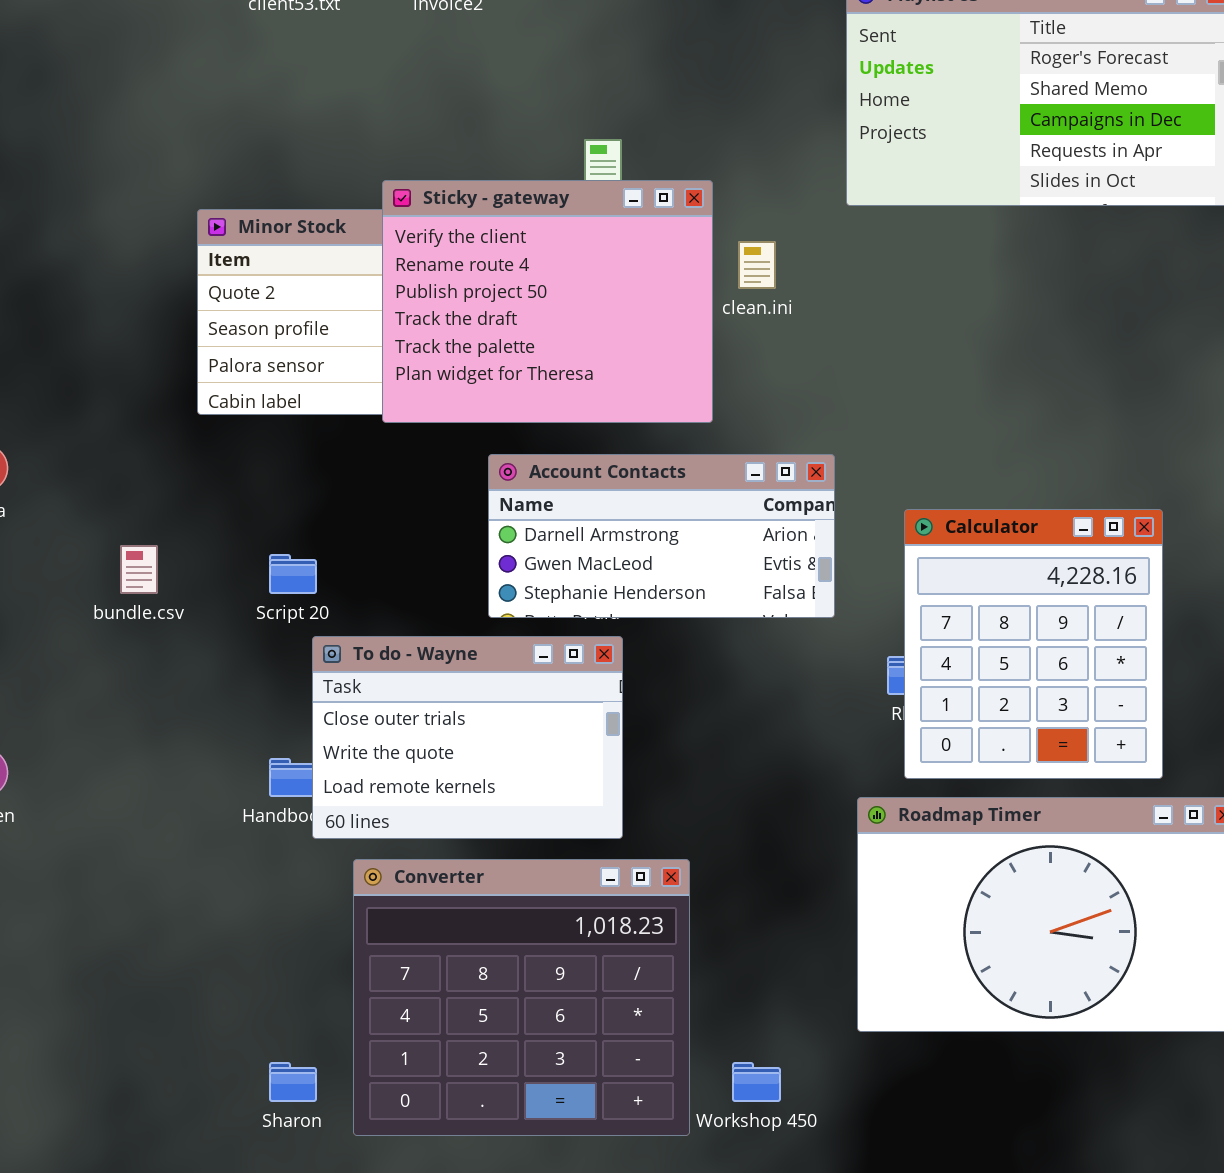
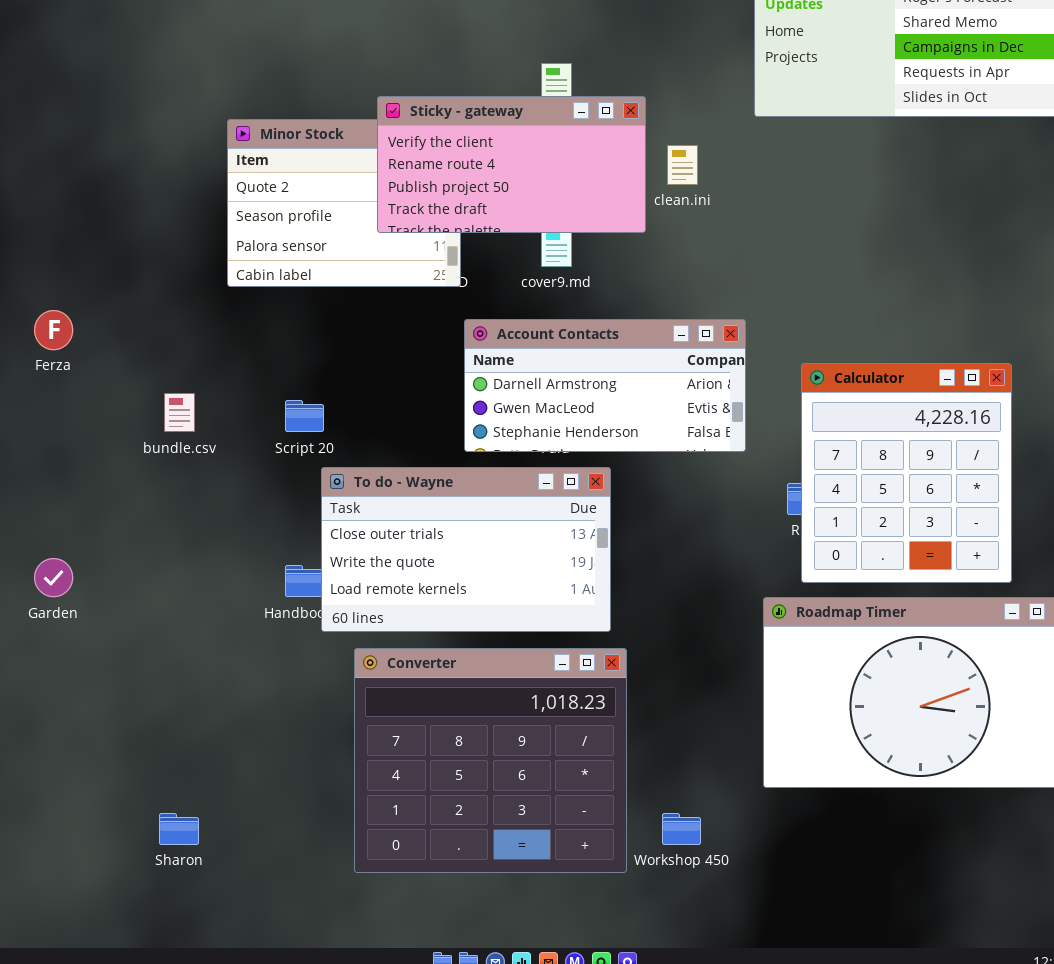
Sticky - gateway: [382,180,713,423] -> [377,96,646,233], resized
To do - Wayne: [312,636,623,839] -> [321,467,611,632], resized
Sharon: [269,1062,317,1102] -> [159,813,199,845], moved

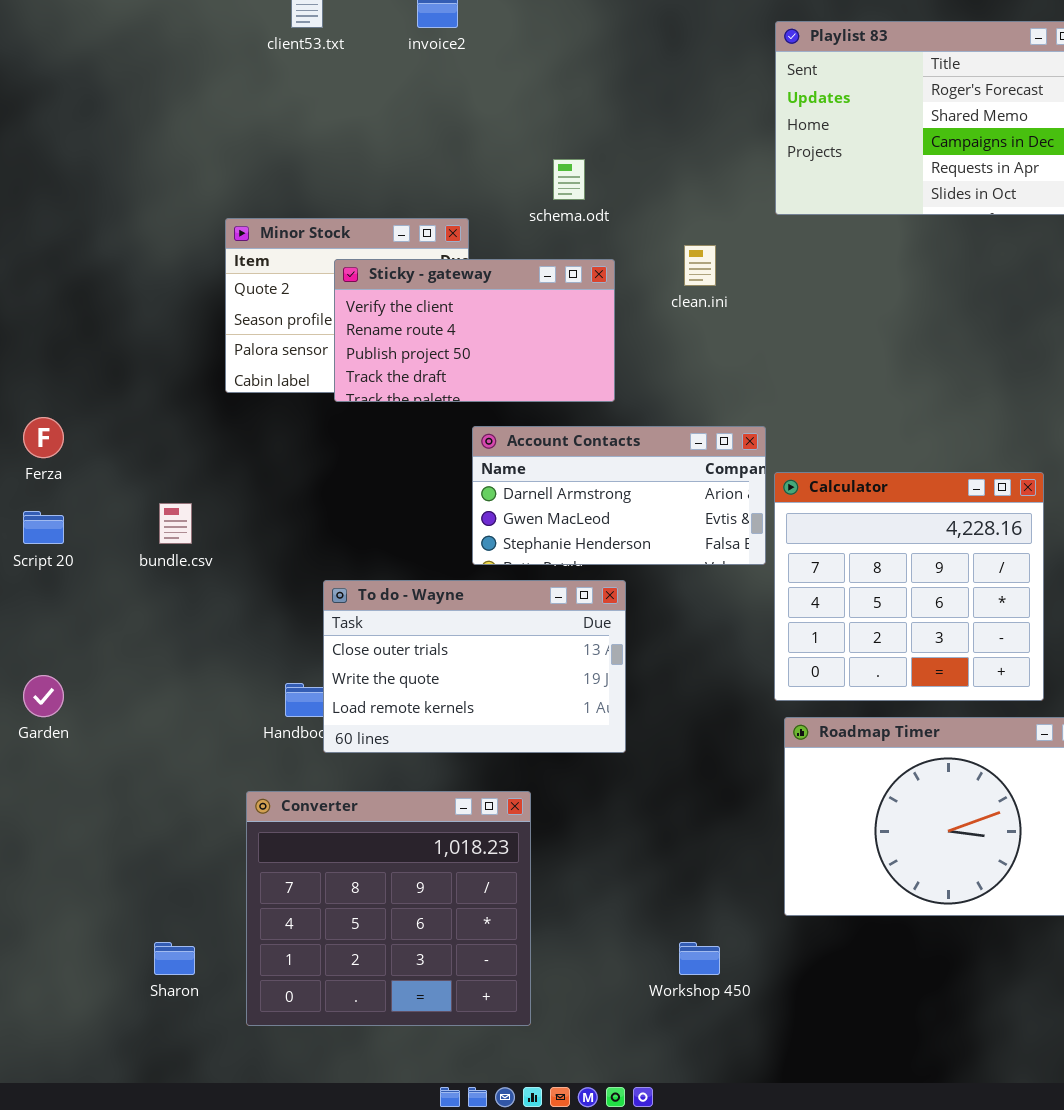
Sticky - gateway: [377,96,646,233] -> [334,259,615,402], moved
Calculator: [801,363,1012,583] -> [774,472,1044,701], resized
Script 20: [285,400,324,432] -> [23,511,64,544], moved
Converter: [354,648,627,873] -> [246,791,531,1026], moved

